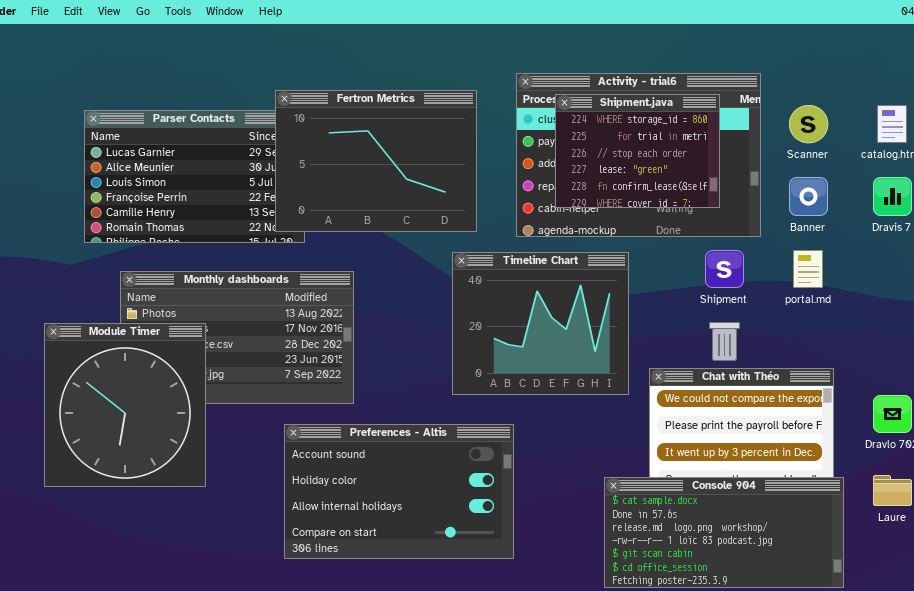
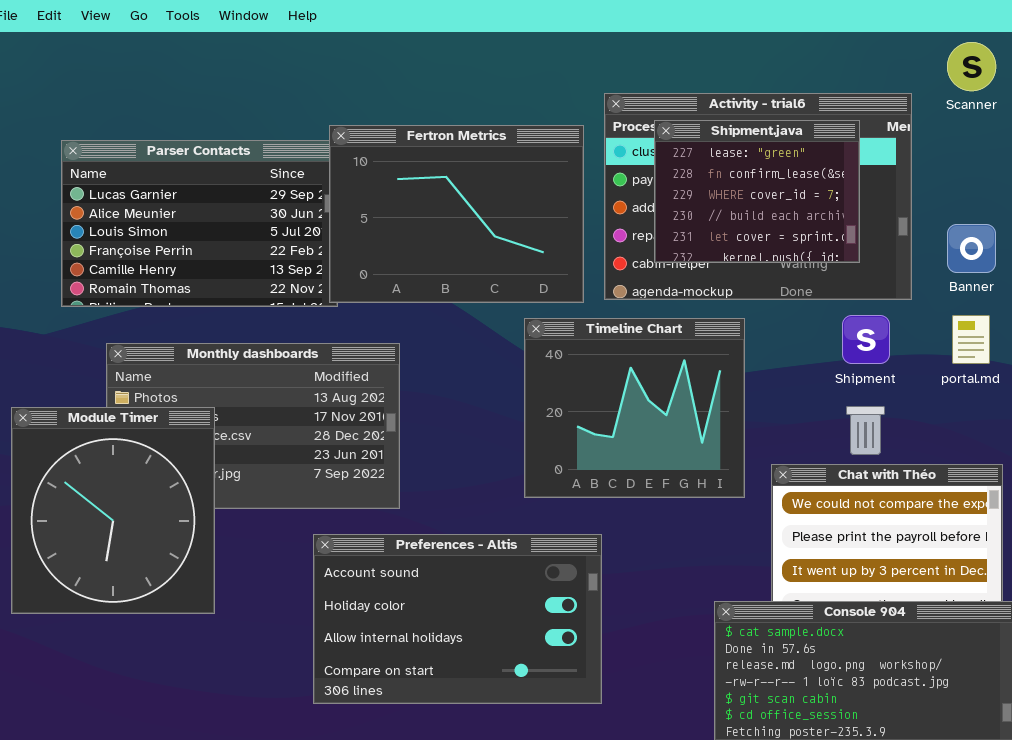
Fertron Metrics: [275,90,477,232] -> [329,125,584,303], moved
Shipment.java: [555,94,720,208] -> [654,120,860,263], scrolled down 3 rows
Scanner: [789,105,828,143] -> [947,42,996,91], moved

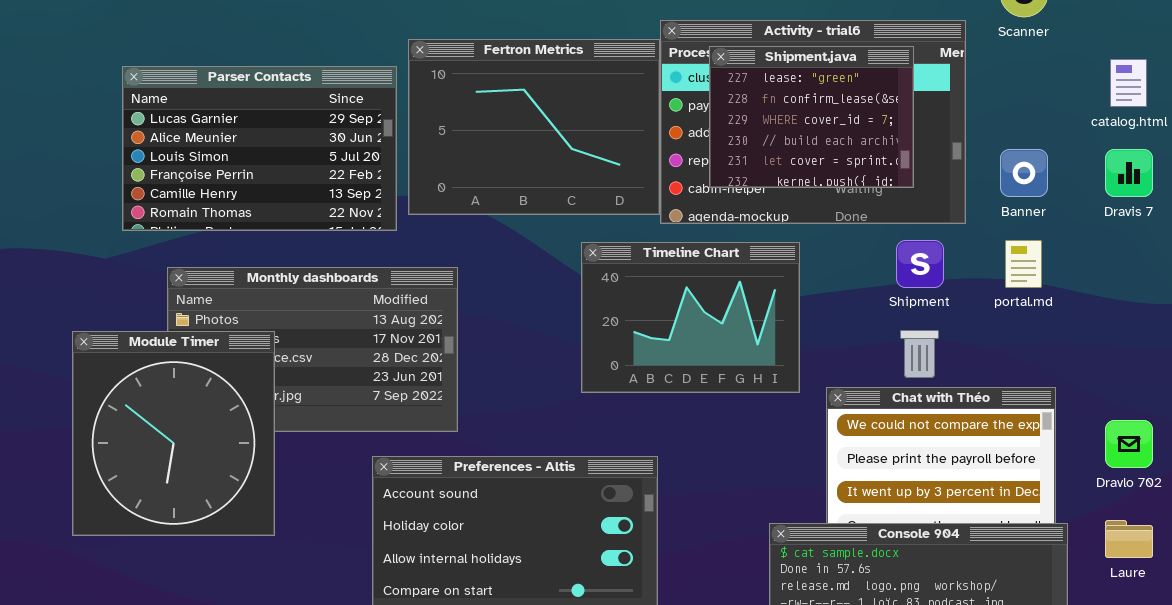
Fertron Metrics: [329,125,584,303] -> [408,39,660,215], moved
Timeline Chart: [524,318,745,498] -> [581,242,800,393], resized

